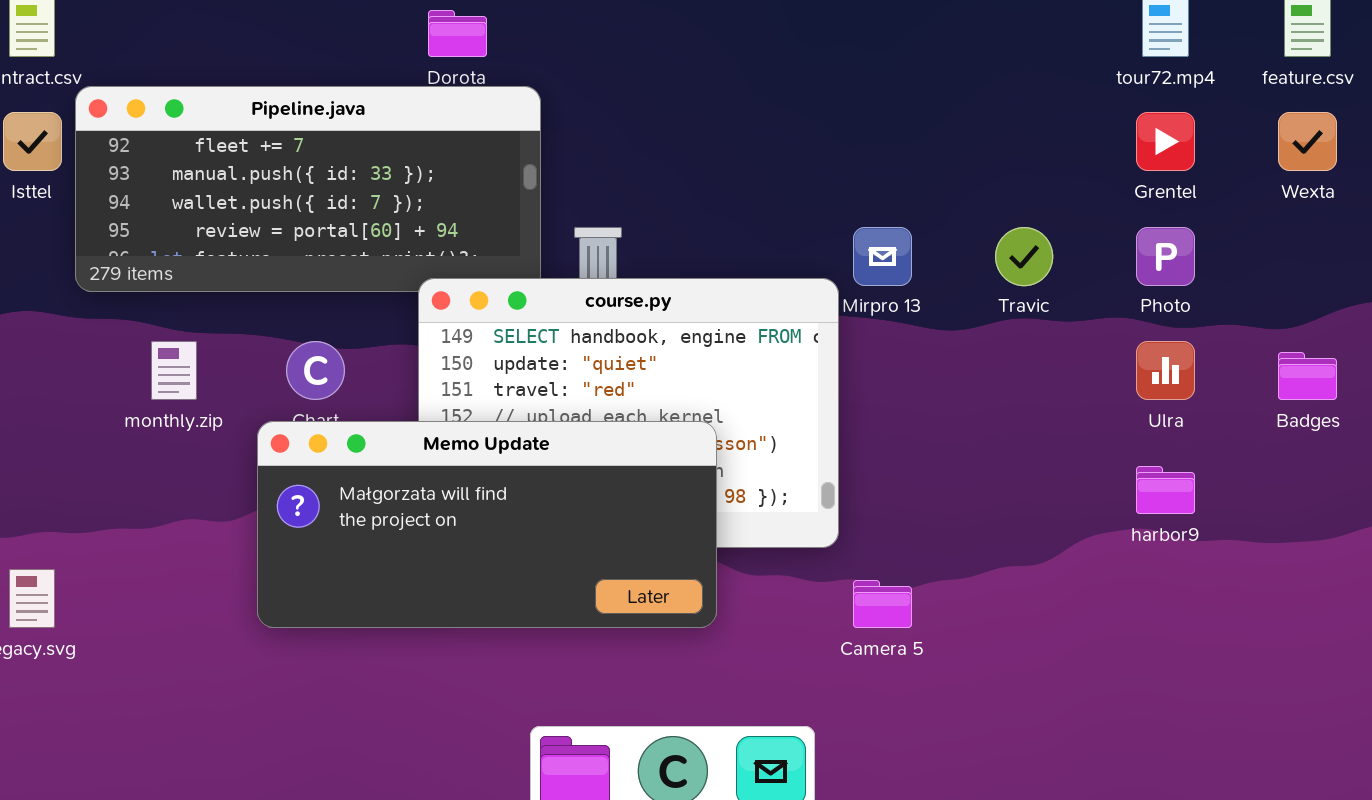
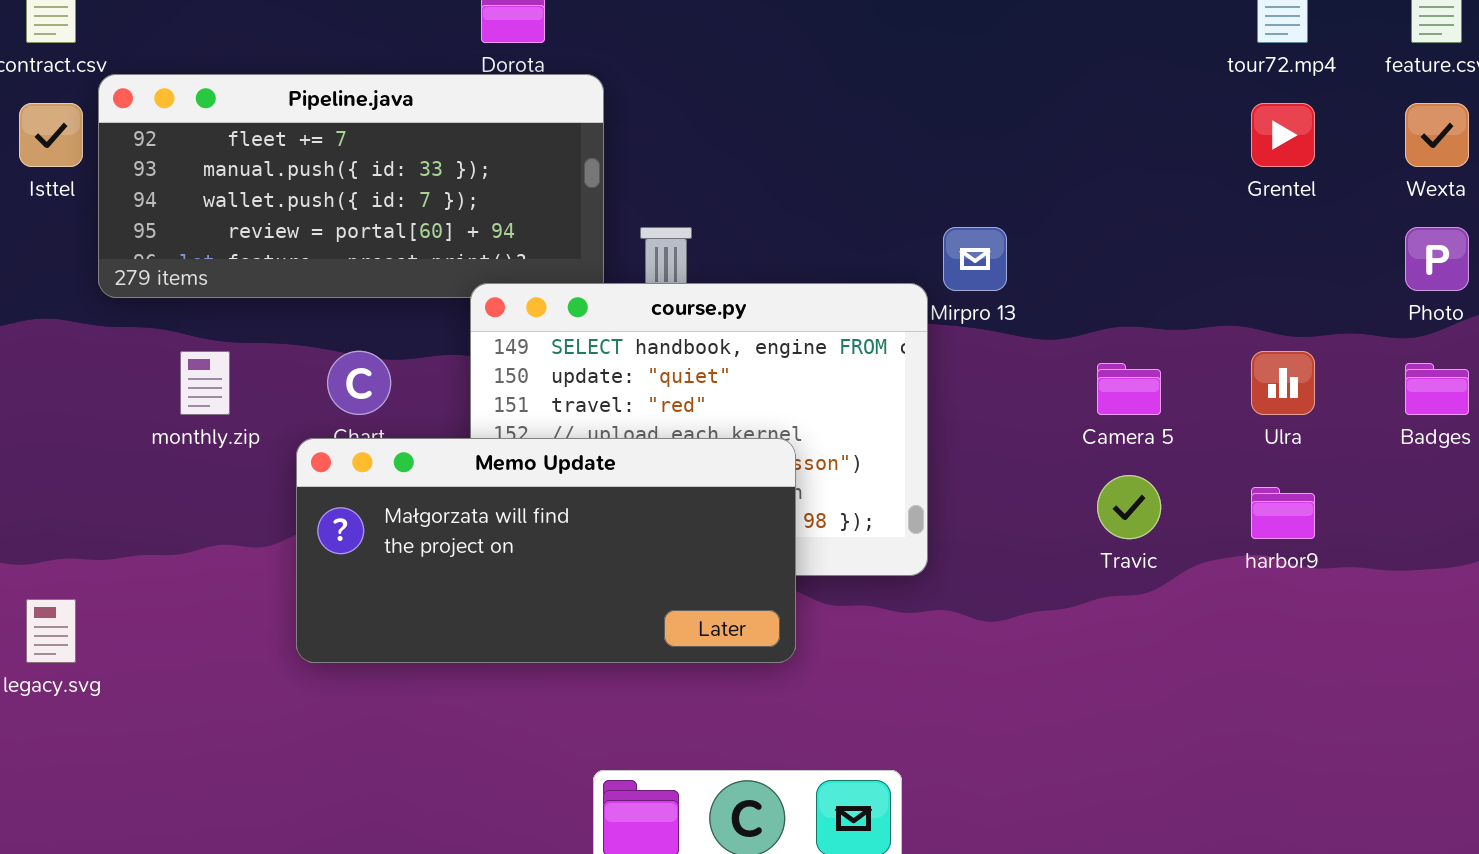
Travic: [995,227,1053,286] -> [1097,475,1161,539], moved
Photo: [1136,227,1195,286] -> [1405,227,1469,291], moved
Camera 5: [853,580,912,628] -> [1097,363,1161,415], moved

